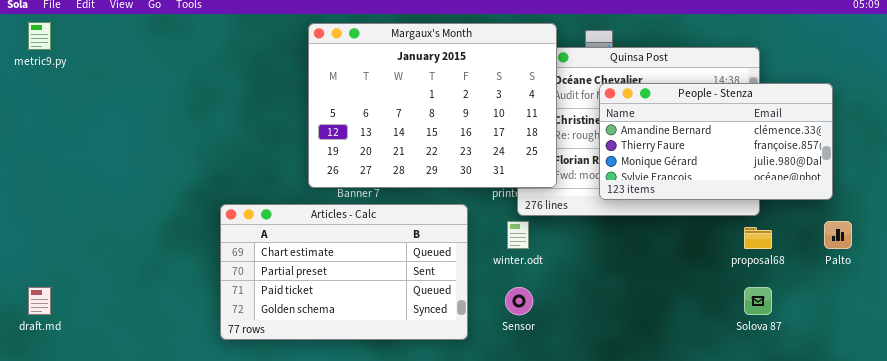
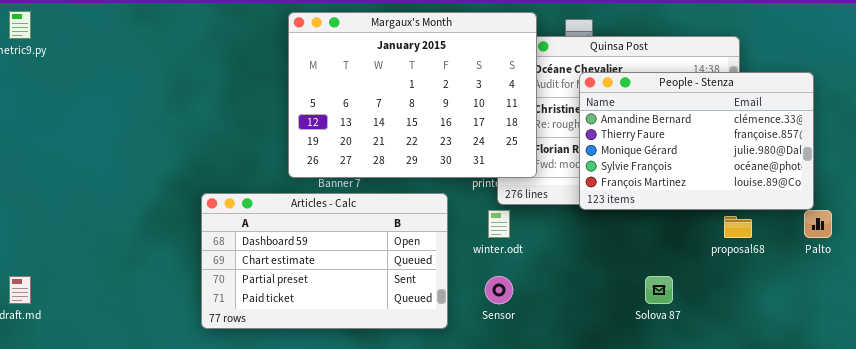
People - Stenza: [599,83,833,200] -> [579,72,814,210], resized
Articles - Calc: [220,204,468,340] -> [201,193,448,329], scrolled up 1 row
Solova 87: [744,287,772,315] -> [645,276,673,304], moved

